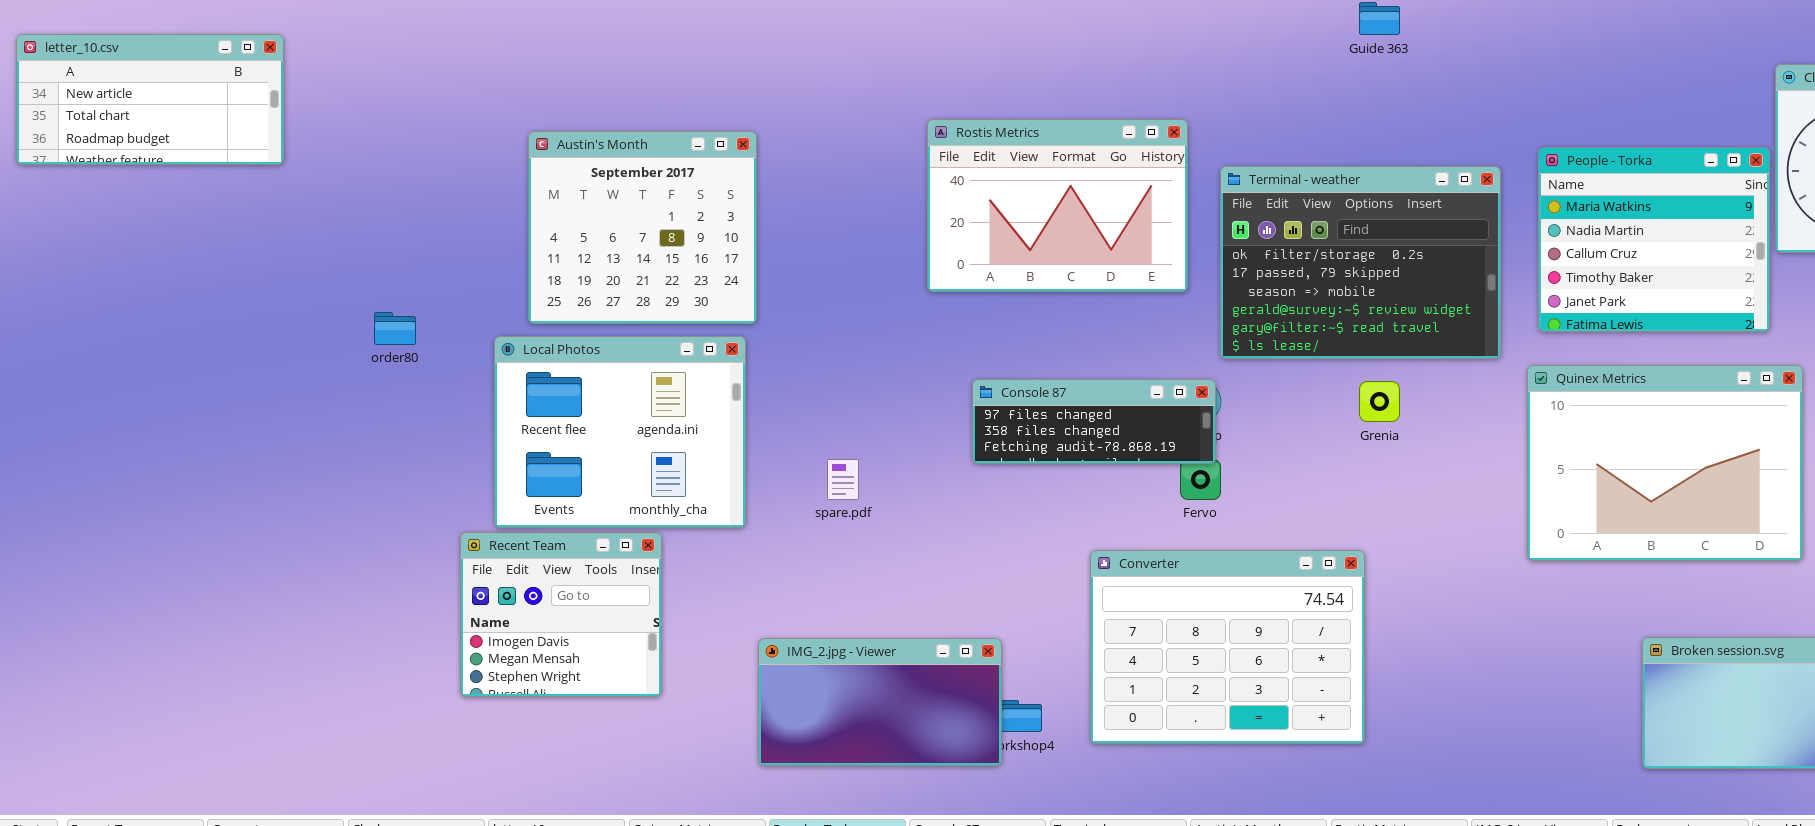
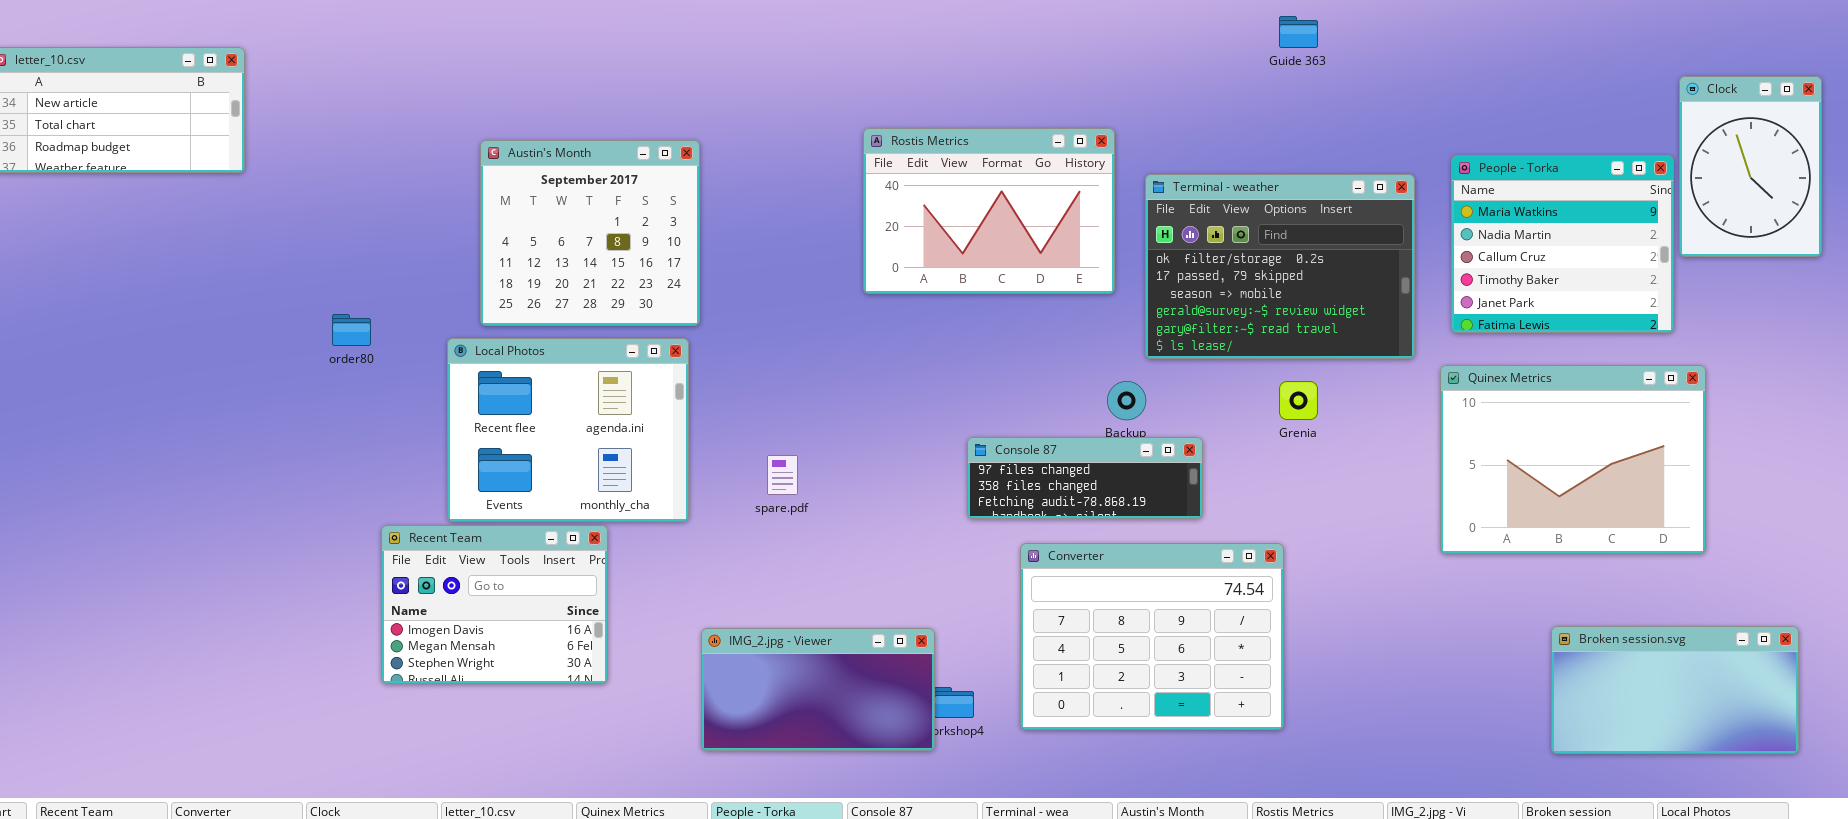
Console 87: [972,379,1216,464] -> [967,437,1203,519], moved
Recent Team: [460,532,662,697] -> [381,525,608,684], resized

